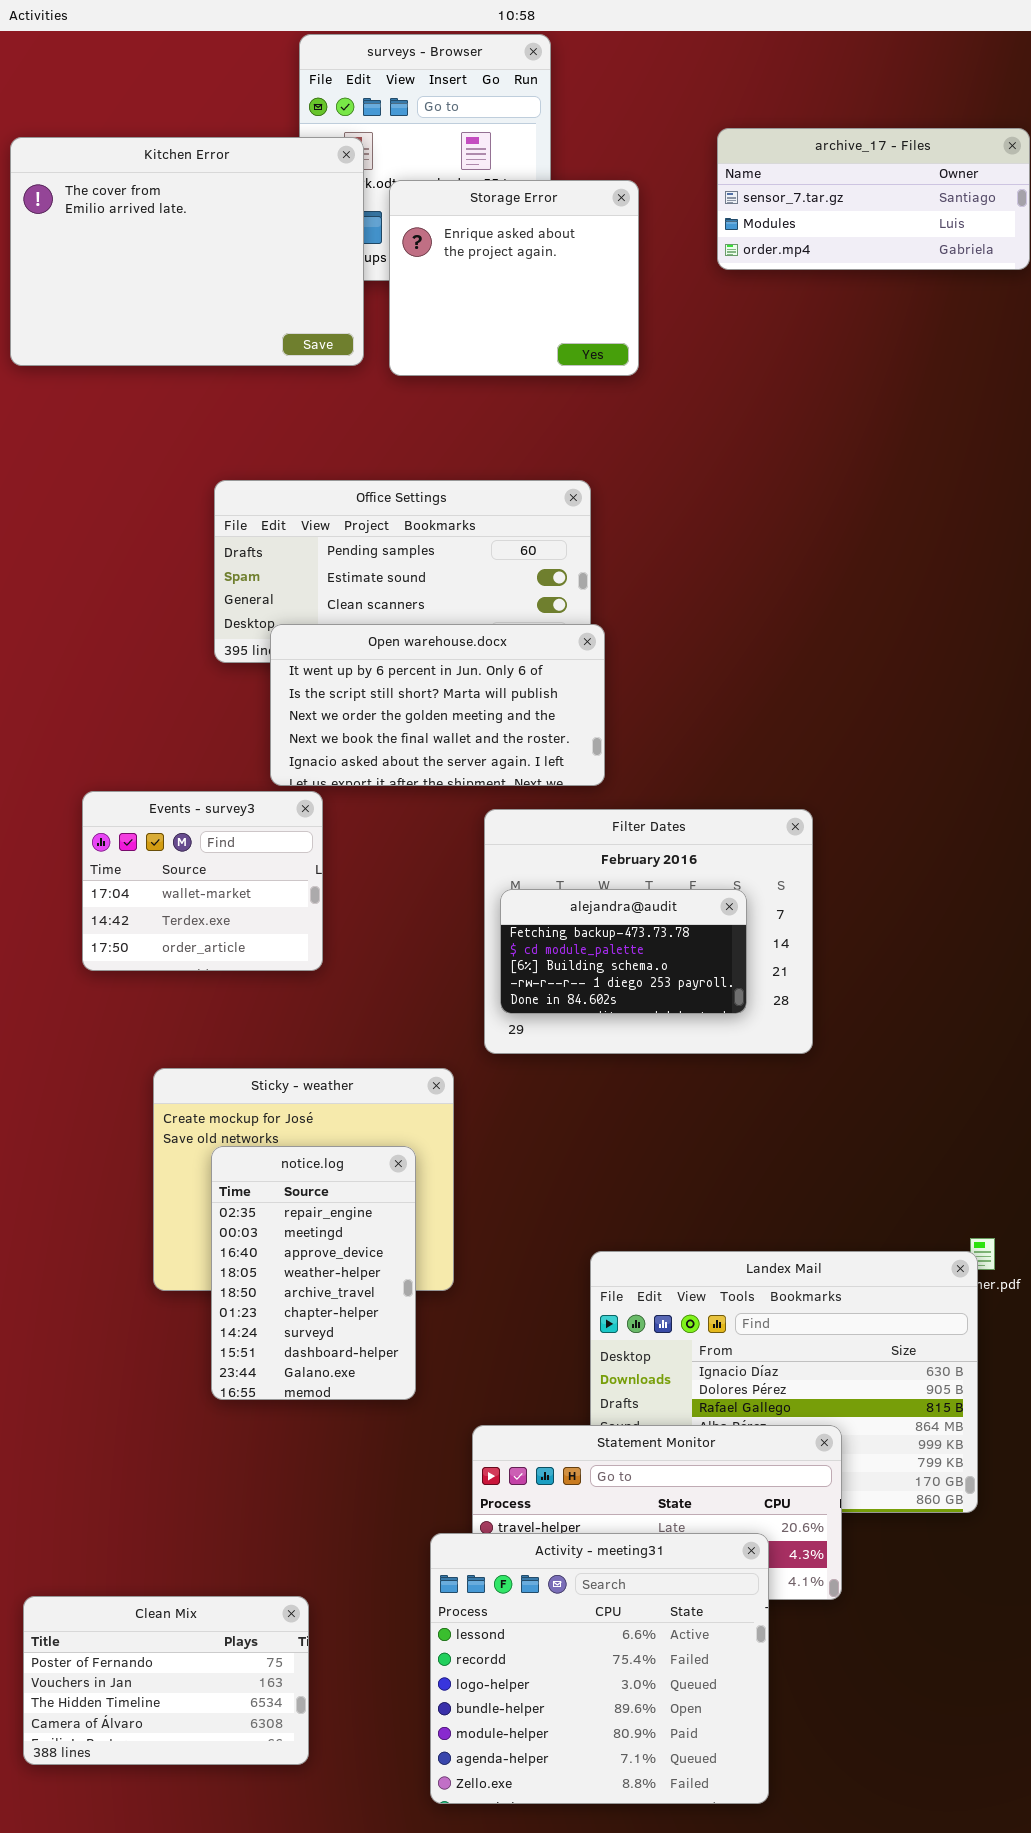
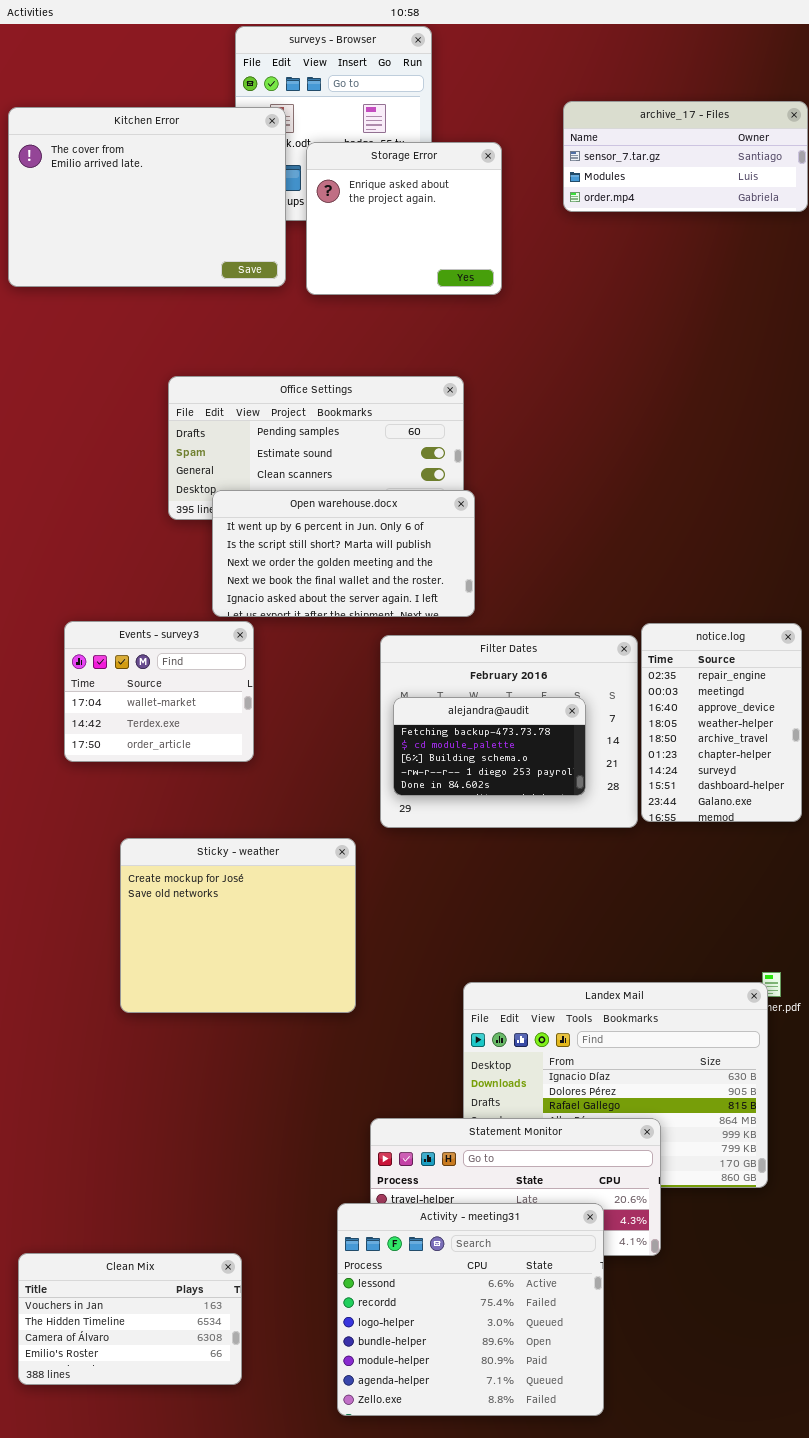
notice.log: [211,1146,416,1400] -> [641,623,802,822], moved
Clean Mix: [23,1596,309,1765] -> [18,1253,242,1385], scrolled down 1 row

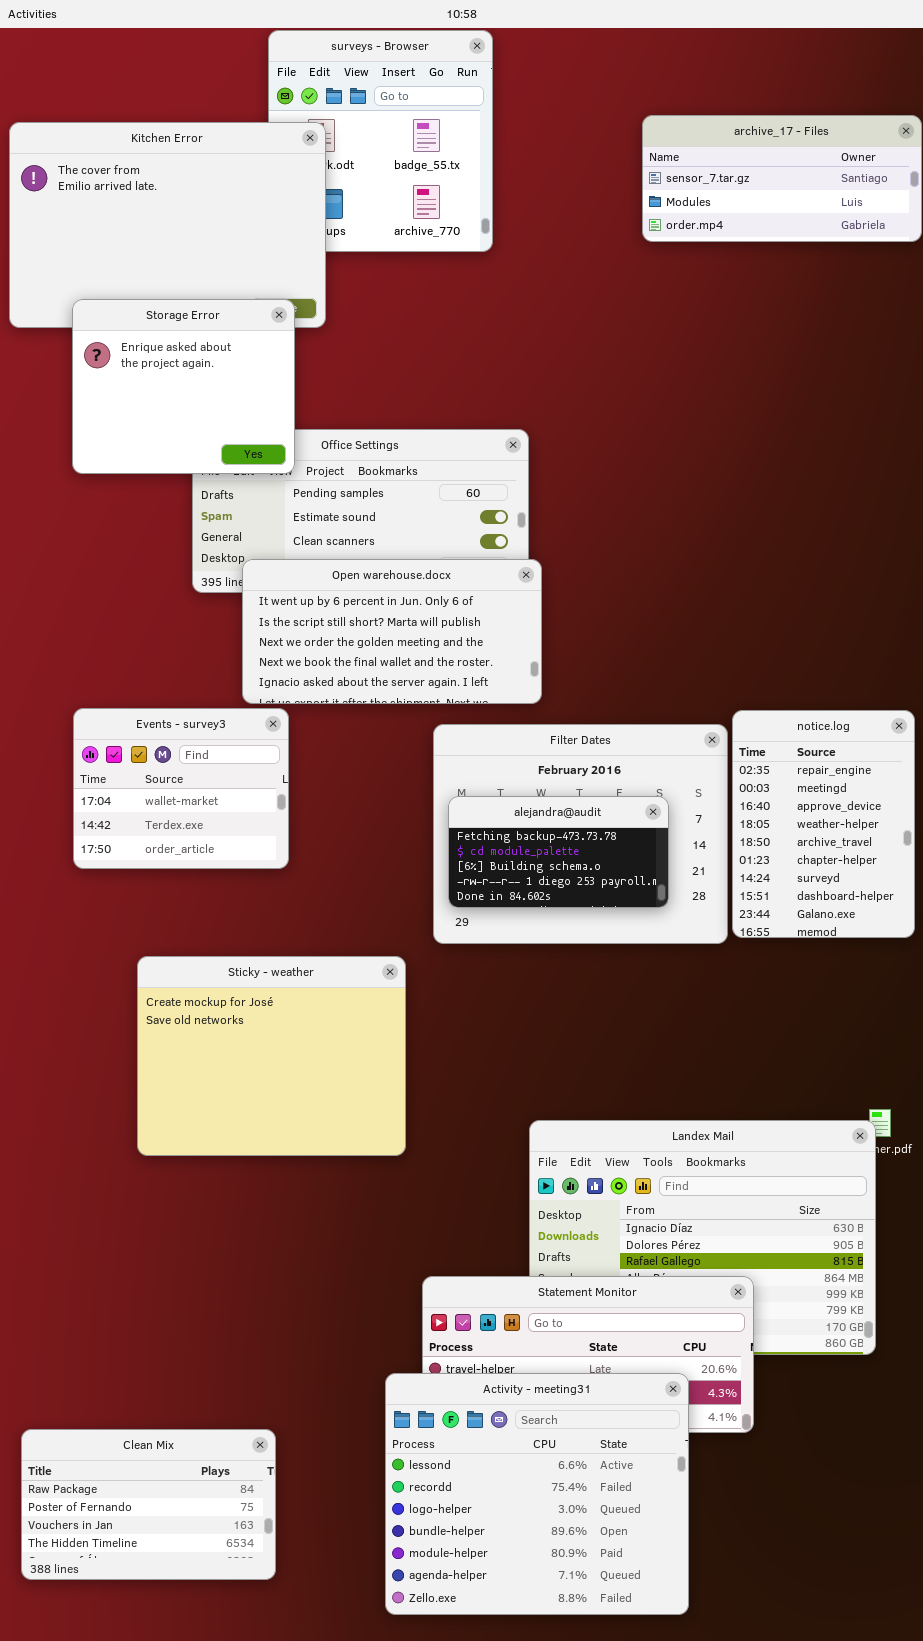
Storage Error: [306,142,502,295] -> [72,299,295,474], moved
Clean Mix: [18,1253,242,1385] -> [21,1429,276,1580], scrolled up 2 rows

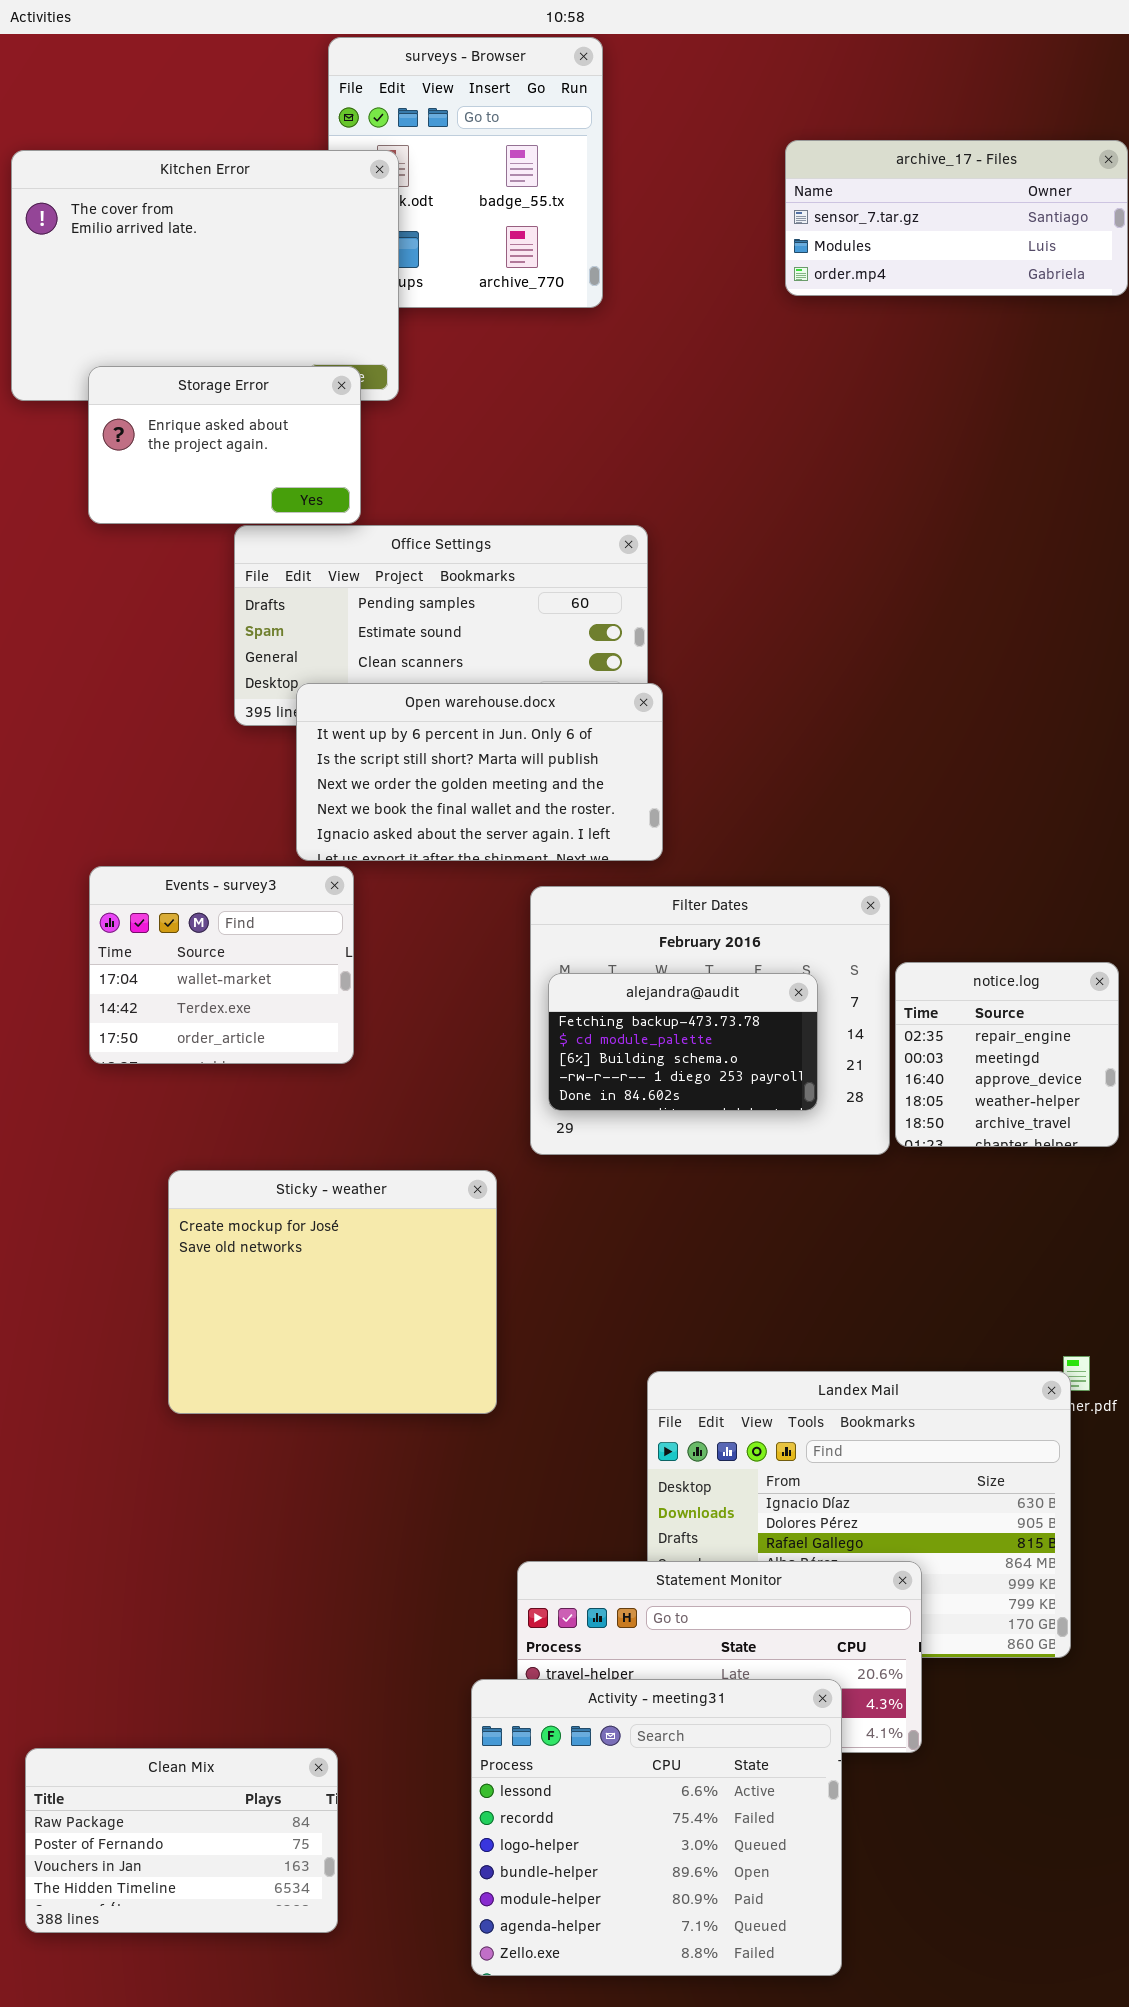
Storage Error: [72,299,295,474] -> [88,366,361,524], resized
notice.log: [732,710,915,938] -> [895,962,1119,1147], resized

